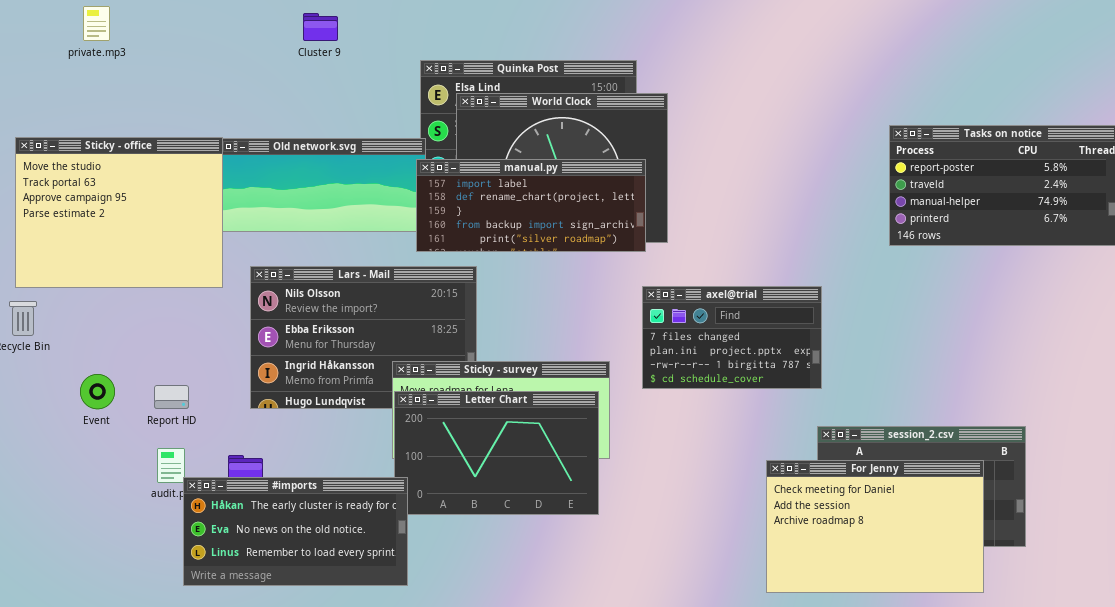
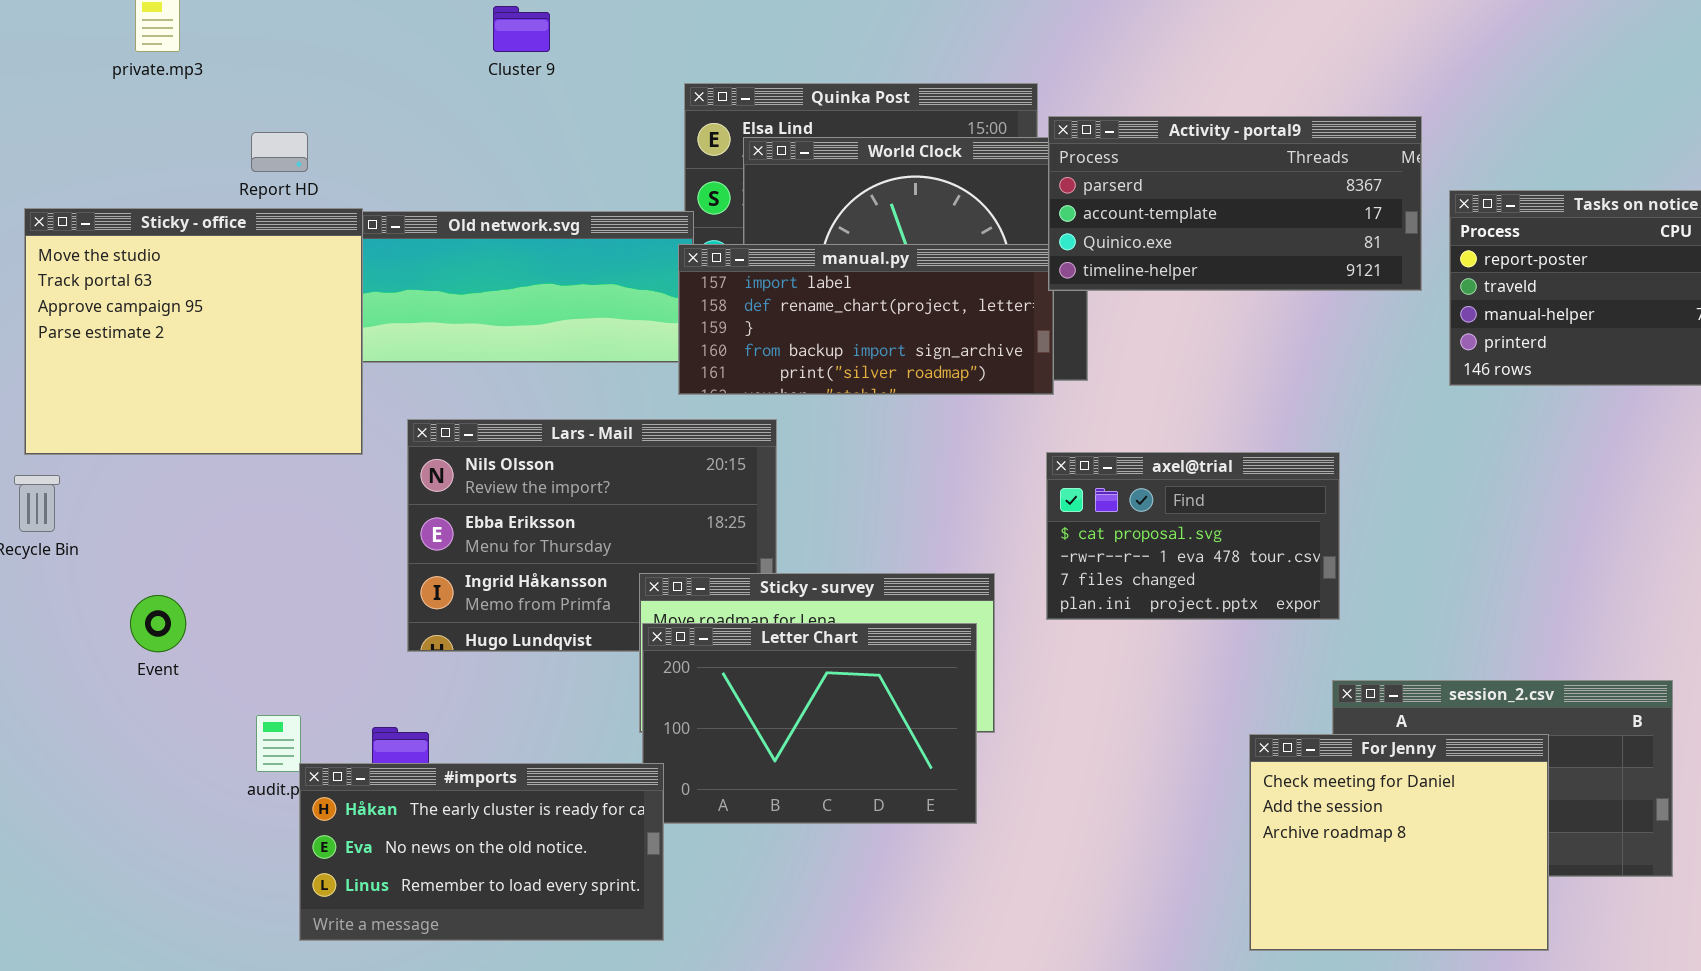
Activity - portal9: none -> [1048,116,1422,291], opened
axel@trial: [642,286,822,389] -> [1046,452,1340,620], scrolled up 2 rows
Report HD: [154,385,189,409] -> [251,132,308,172], moved
For Jenny: [766,460,984,593] -> [1249,734,1549,951], resized

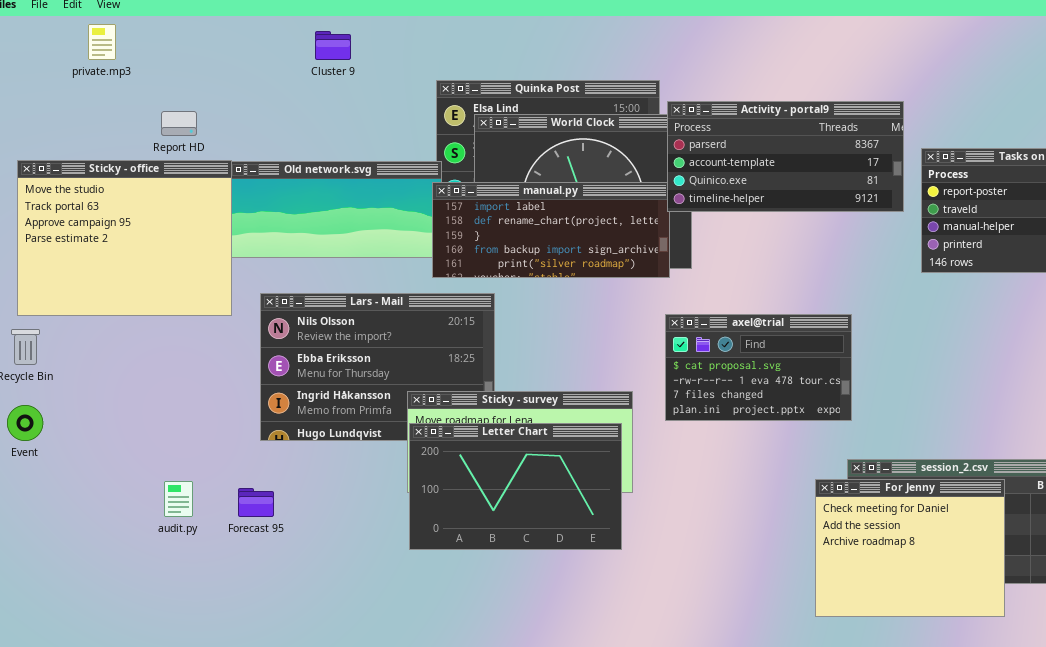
Event: [130,595,186,652] -> [7,405,43,441], moved
For Jenny: [1249,734,1549,951] -> [815,479,1005,617], moved
#imports: [299,763,664,941] -> none, closed

